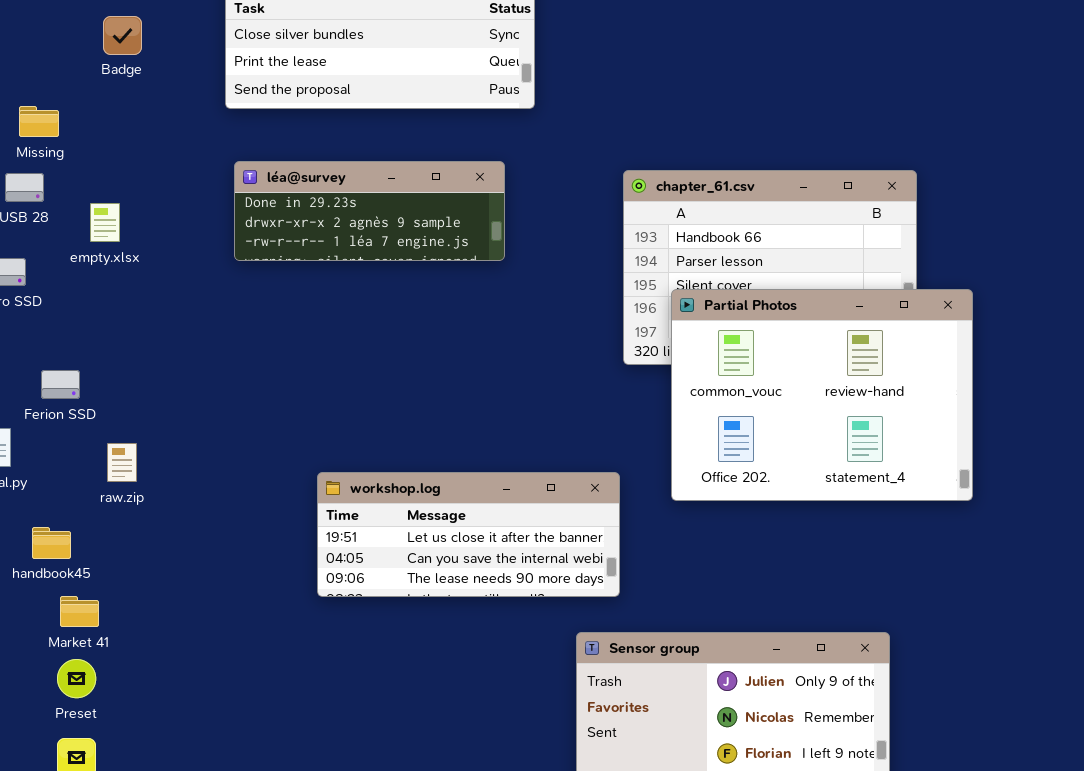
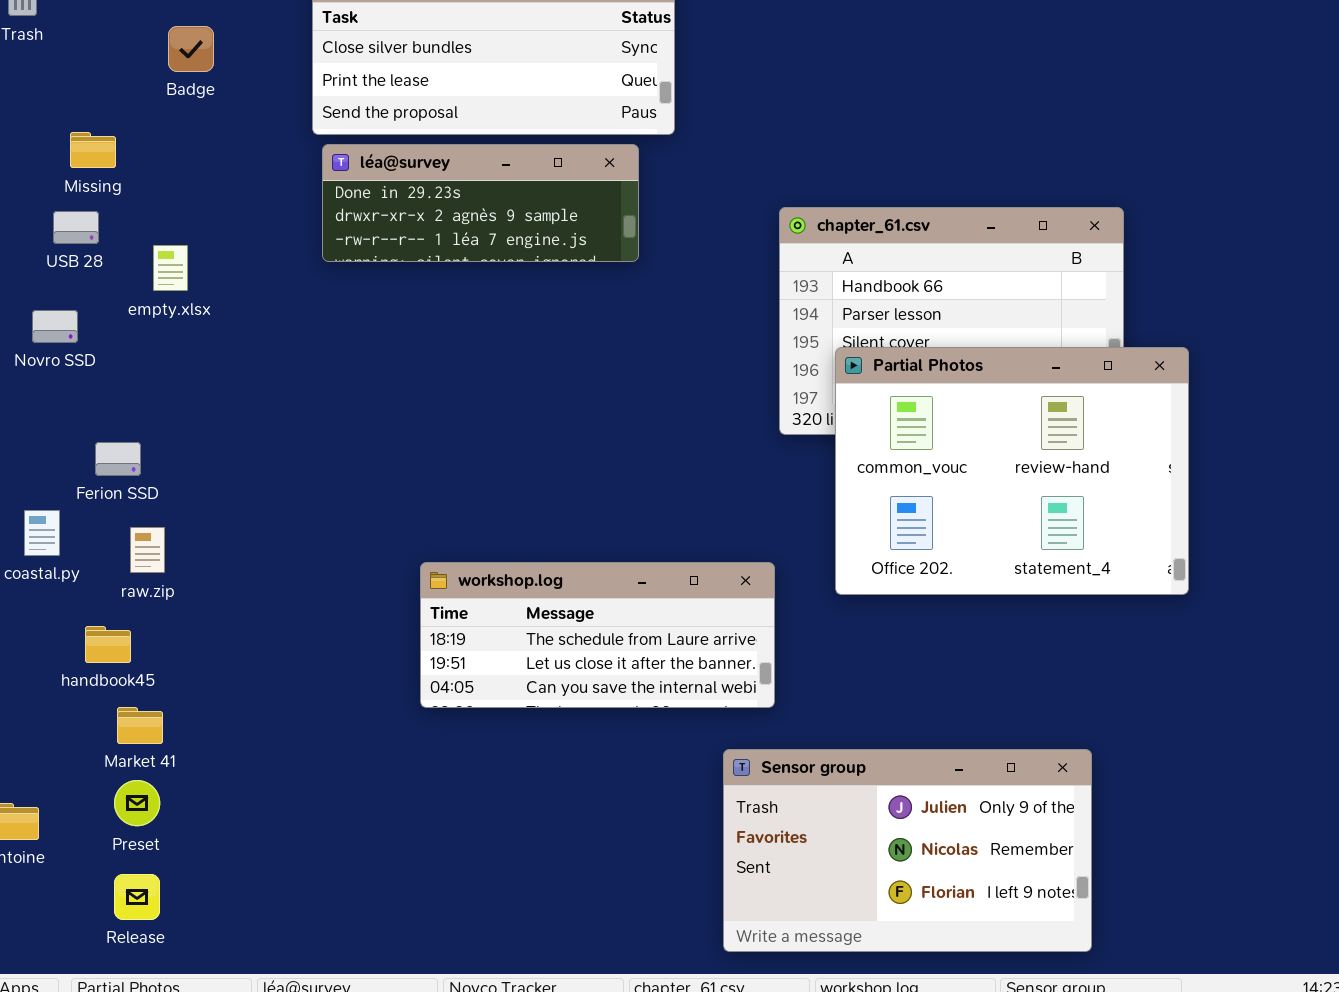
léa@survey: [234,161,505,261] -> [322,144,639,262], moved
raw.zip: [107,443,137,482] -> [130,527,165,573], moved
workshop.log: [317,472,620,597] -> [420,562,775,708], scrolled up 1 row

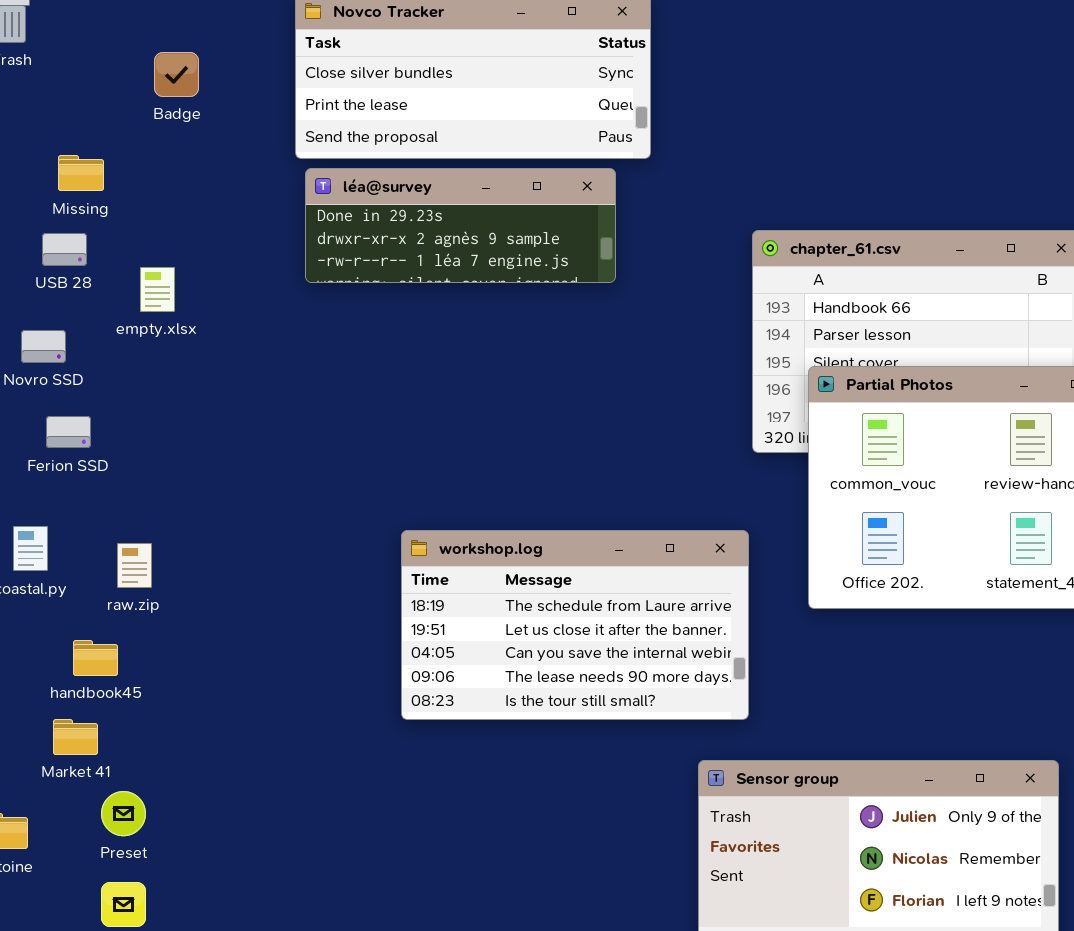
Ferion SSD: [95,442,141,476] -> [46,416,91,448], moved
workshop.log: [420,562,775,708] -> [401,530,749,720], resized
Market 41: [117,707,163,744] -> [53,719,98,755], moved

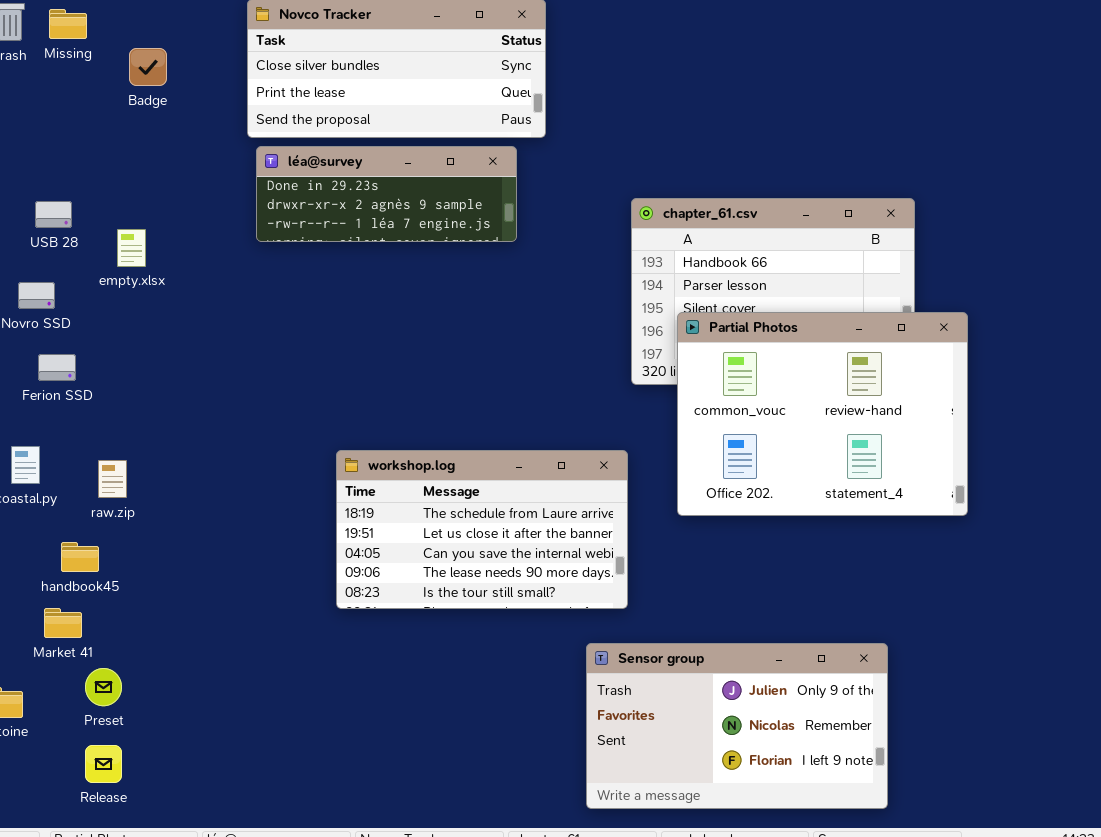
Missing: [58,155,104,191] -> [49,9,87,39], moved

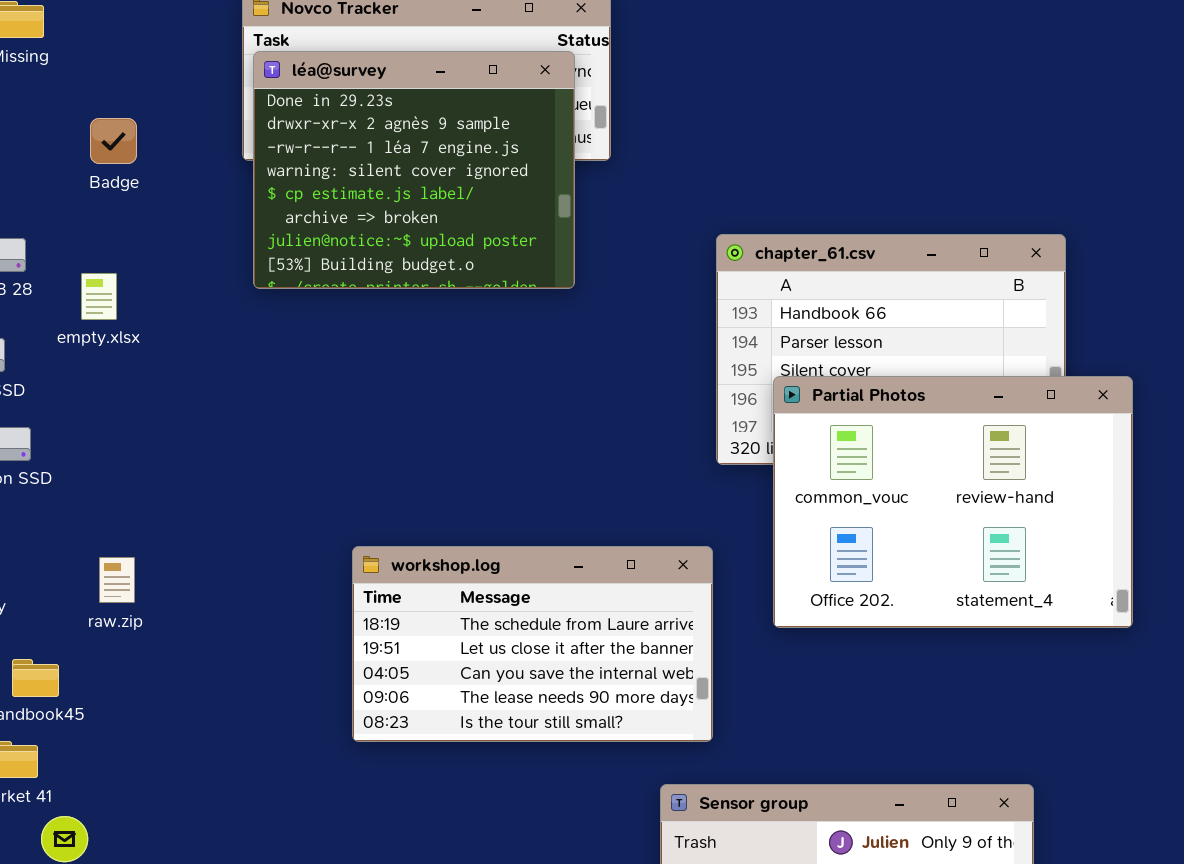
Badge: [129,48,167,86] -> [90,118,137,164], moved
léa@survey: [256,146,517,242] -> [253,51,575,289], resized
raw.zip: [98,460,127,498] -> [99,557,135,603], moved

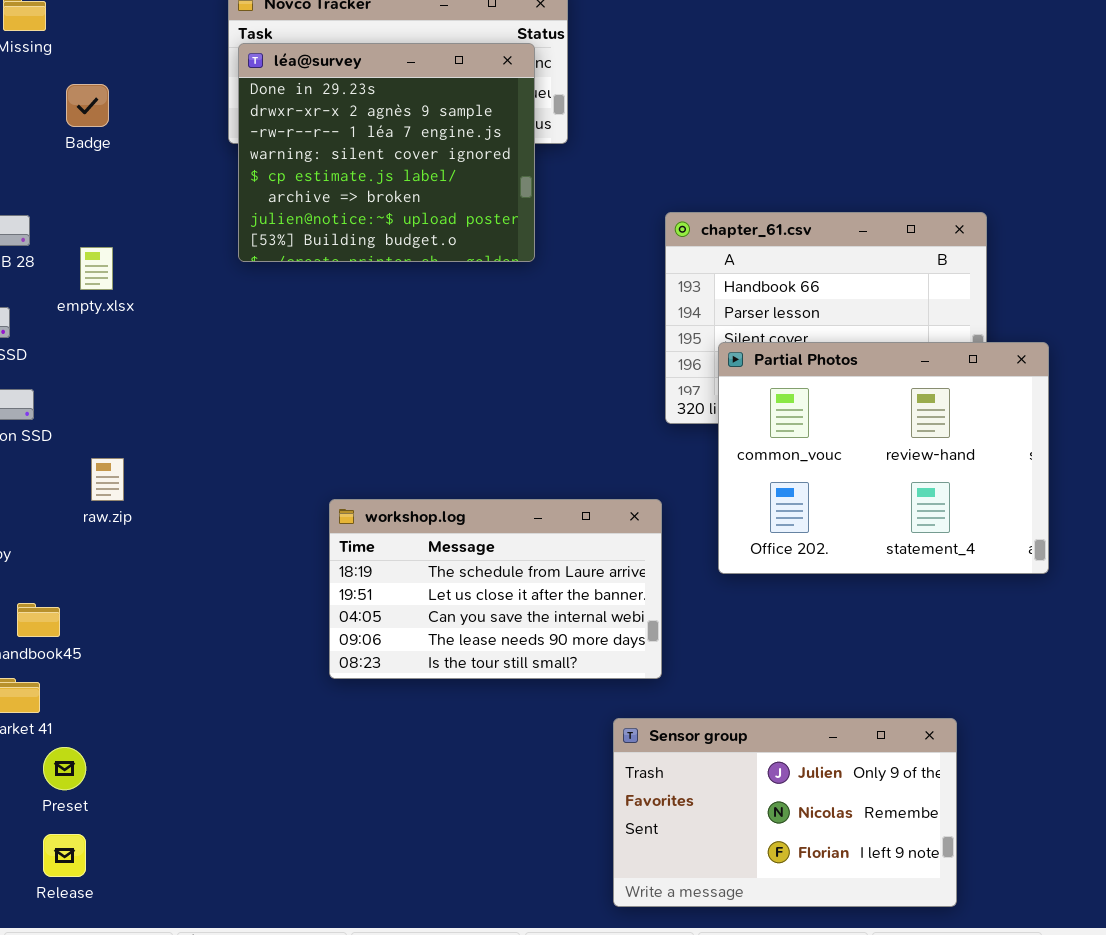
Badge: [90,118,137,164] -> [66,84,109,127], moved
raw.zip: [99,557,135,603] -> [91,458,124,501], moved

